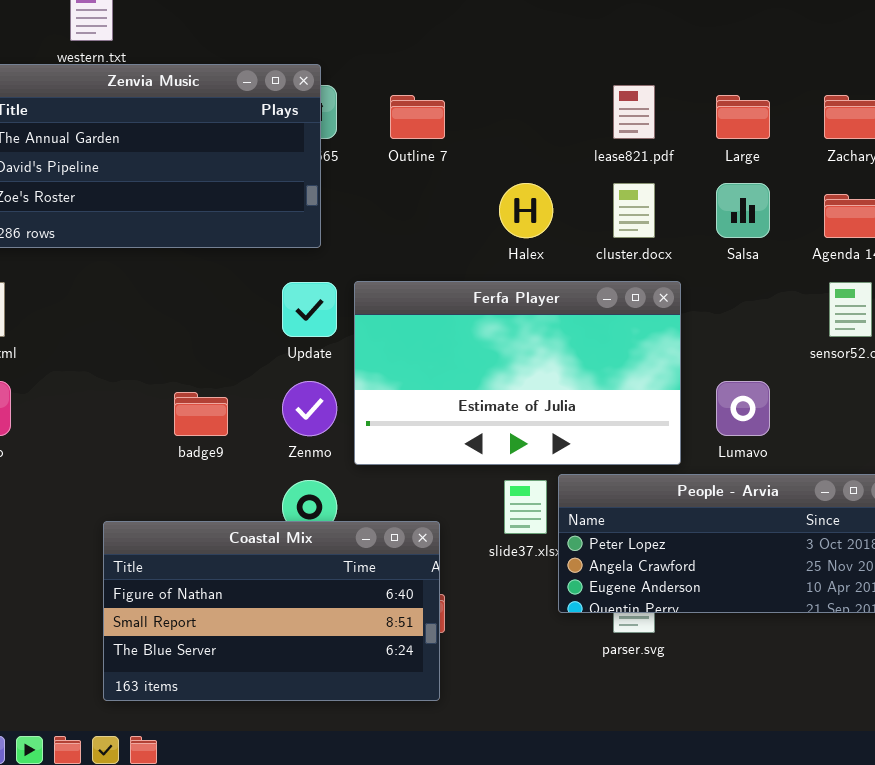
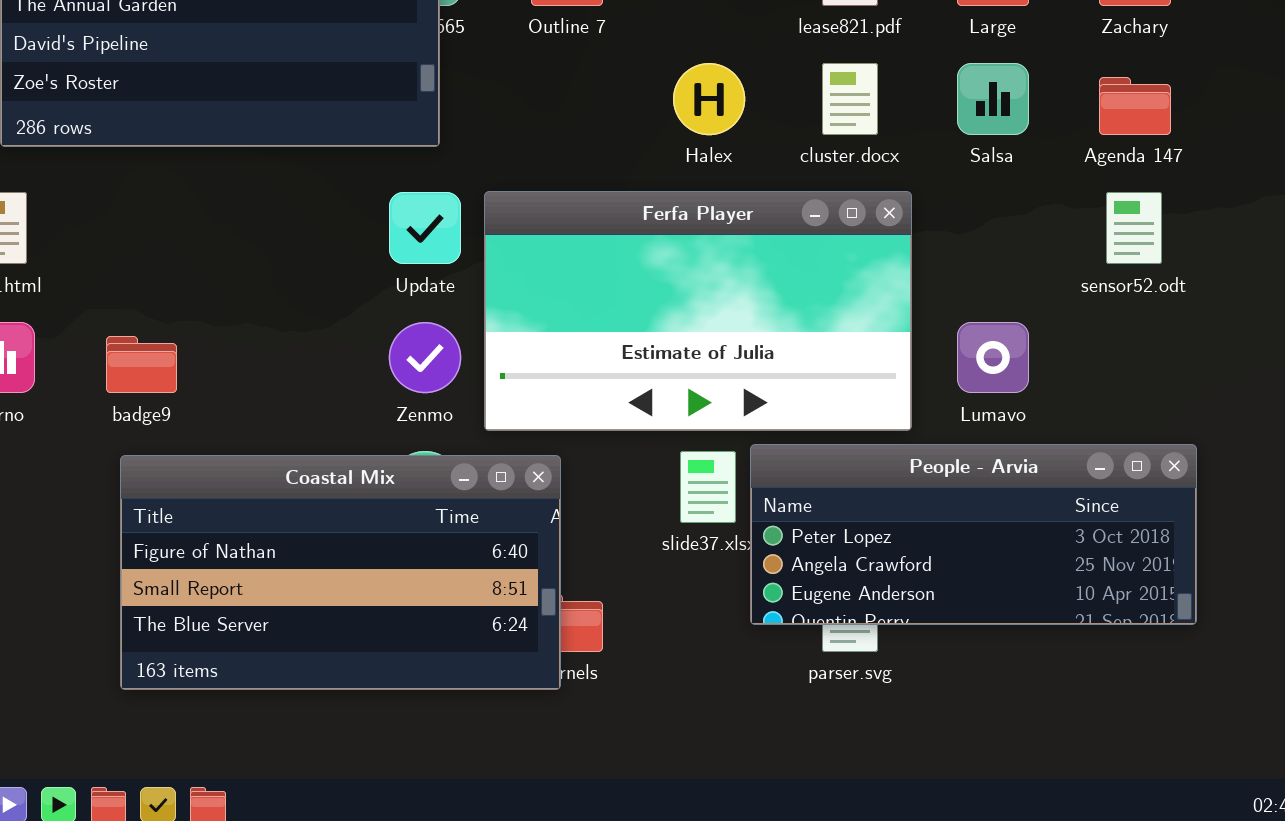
badge9: [174,392,228,436] -> [106,336,177,393], moved
Coastal Mix: [103,521,440,701] -> [120,455,561,690], moved

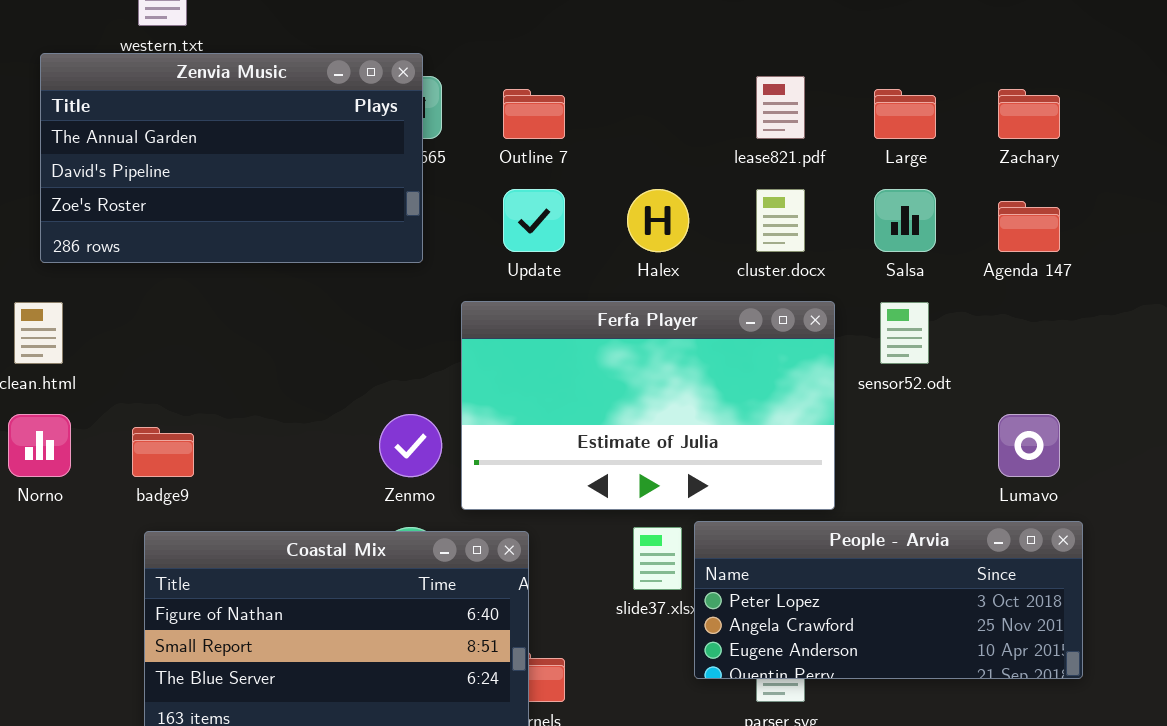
Update: [389,192,461,264] -> [503,189,565,252], moved
sensor52.odt: [1106,192,1162,264] -> [880,302,929,364], moved
Lumavo: [957,322,1029,393] -> [998,414,1060,477], moved

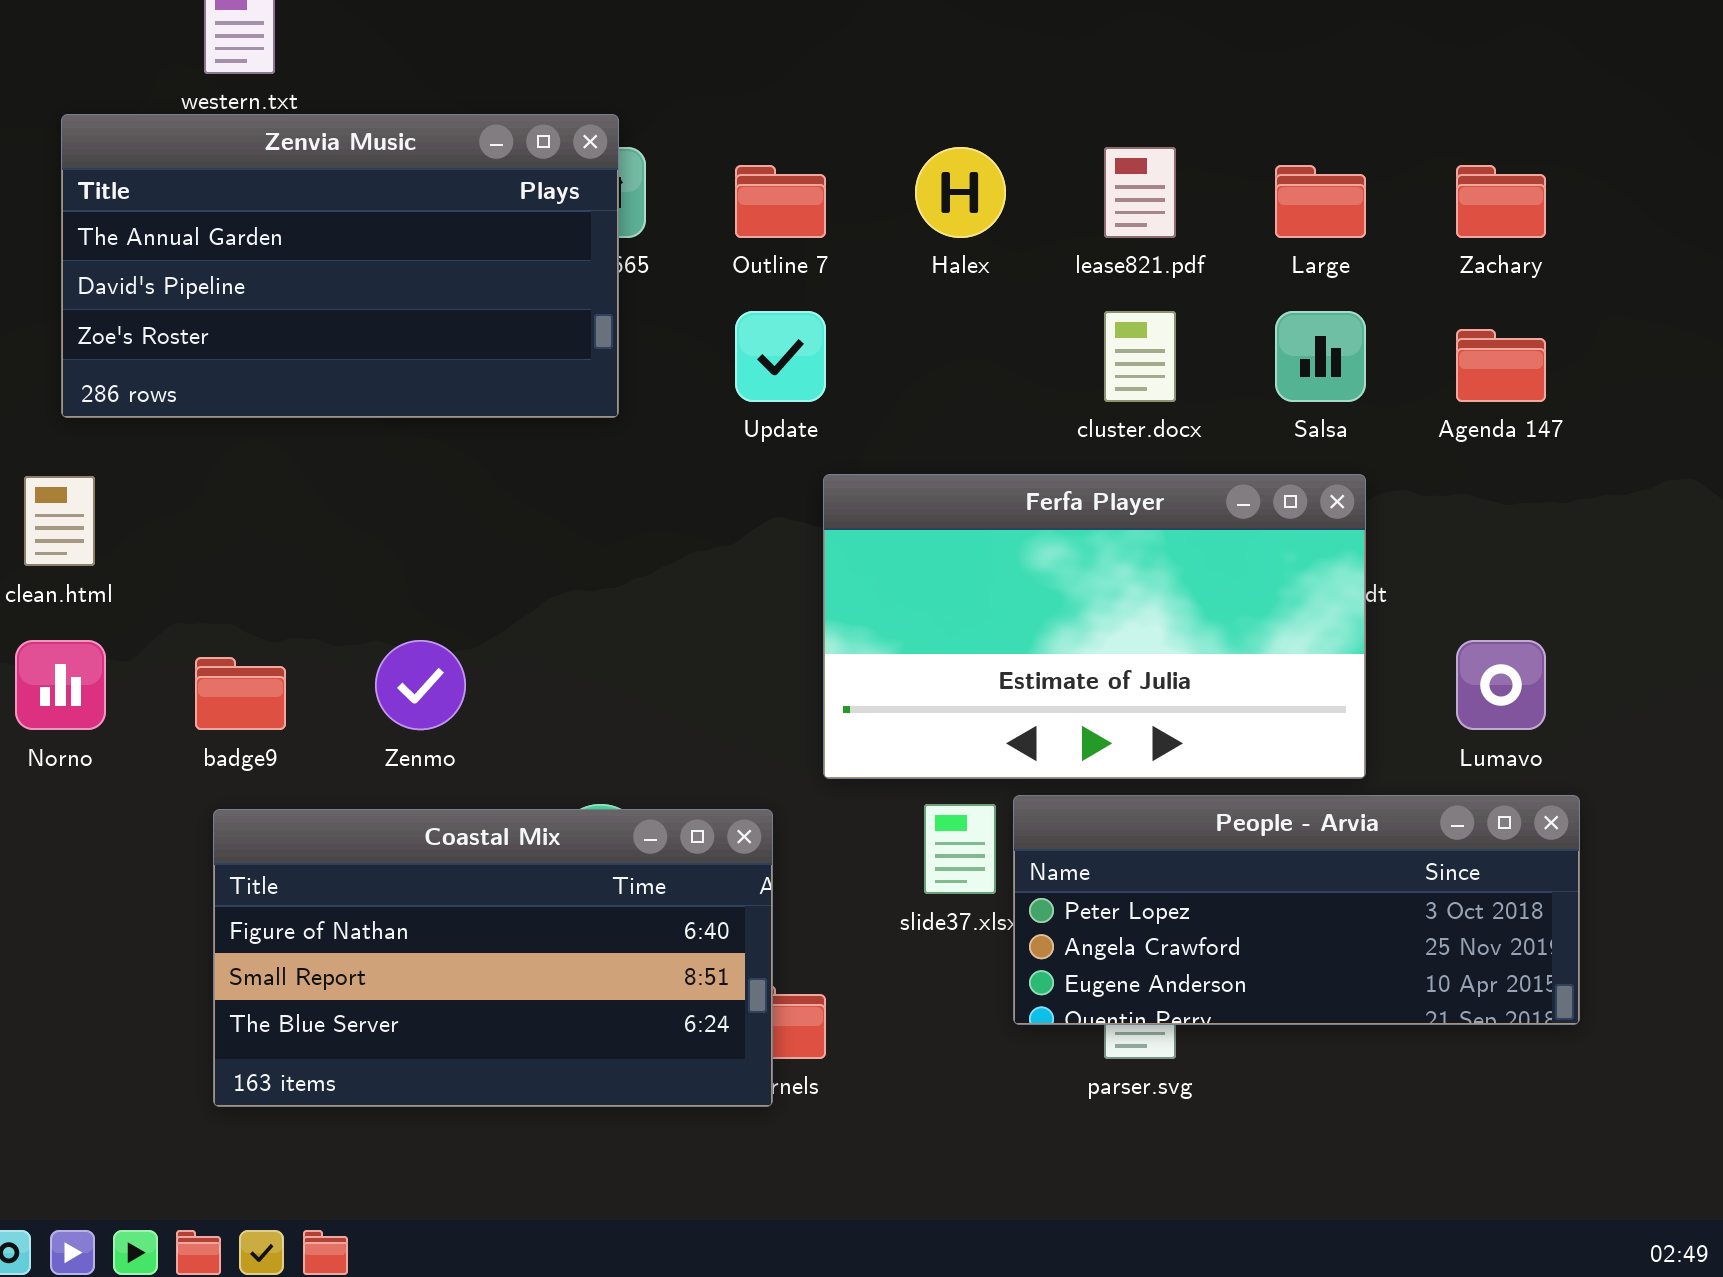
Halex: [627,189,689,252] -> [915,147,1006,238], moved
Ferfa Player: [461,301,835,510] -> [823,474,1366,779], moved
Zenmo: [379,414,442,477] -> [375,640,466,730], moved

